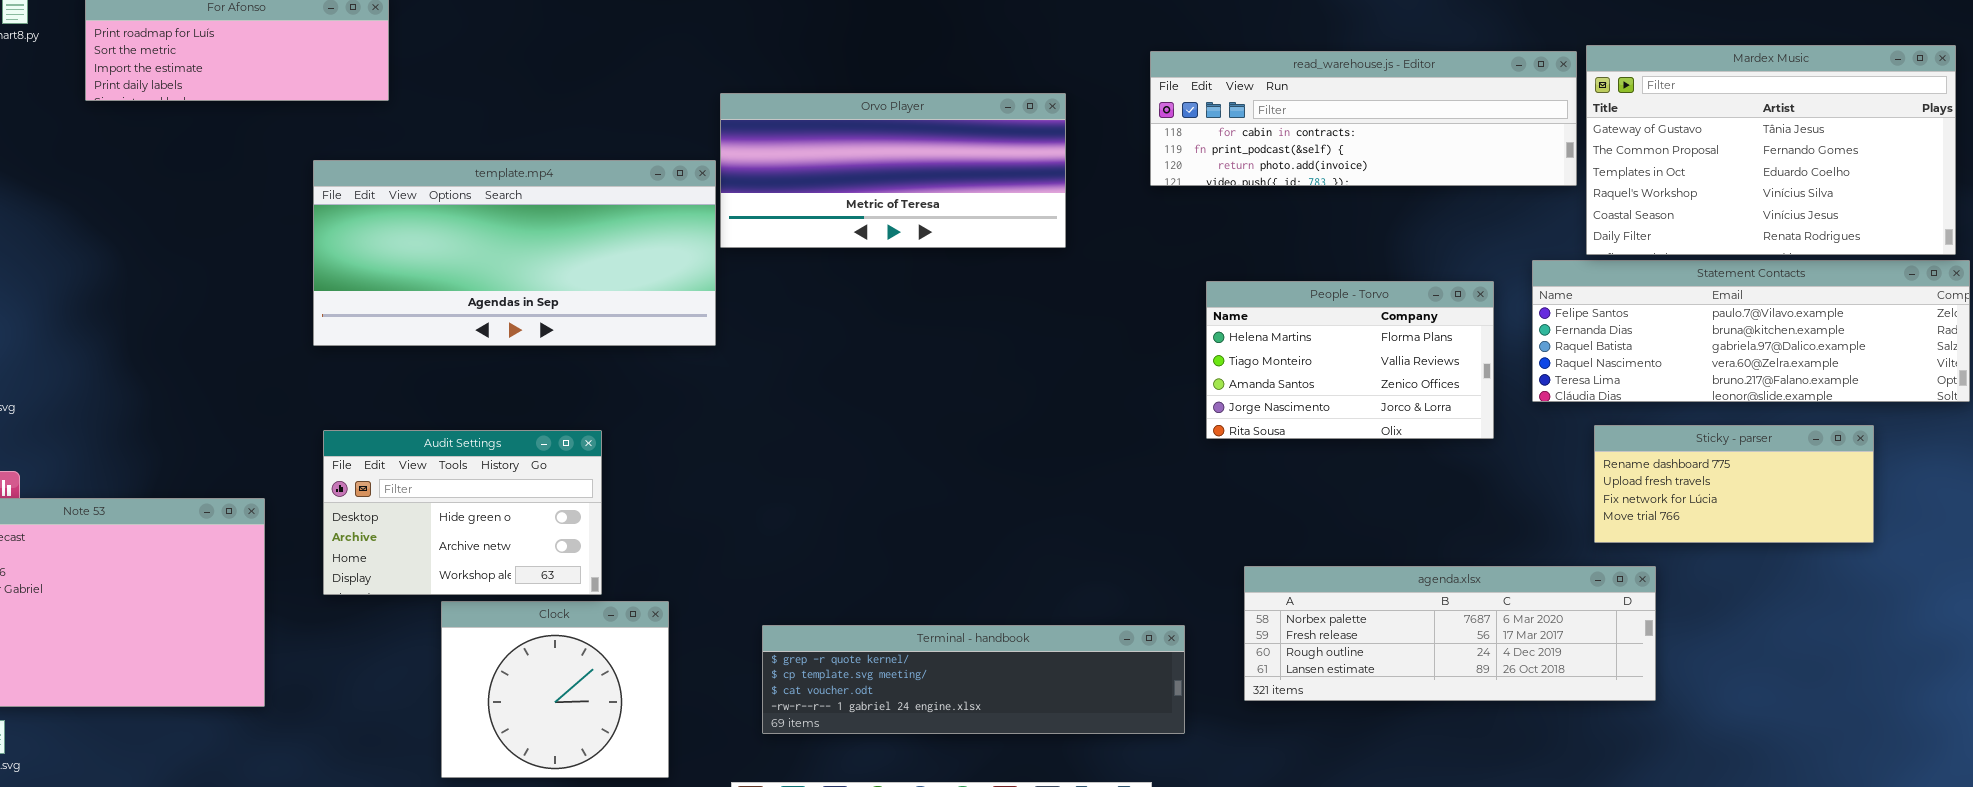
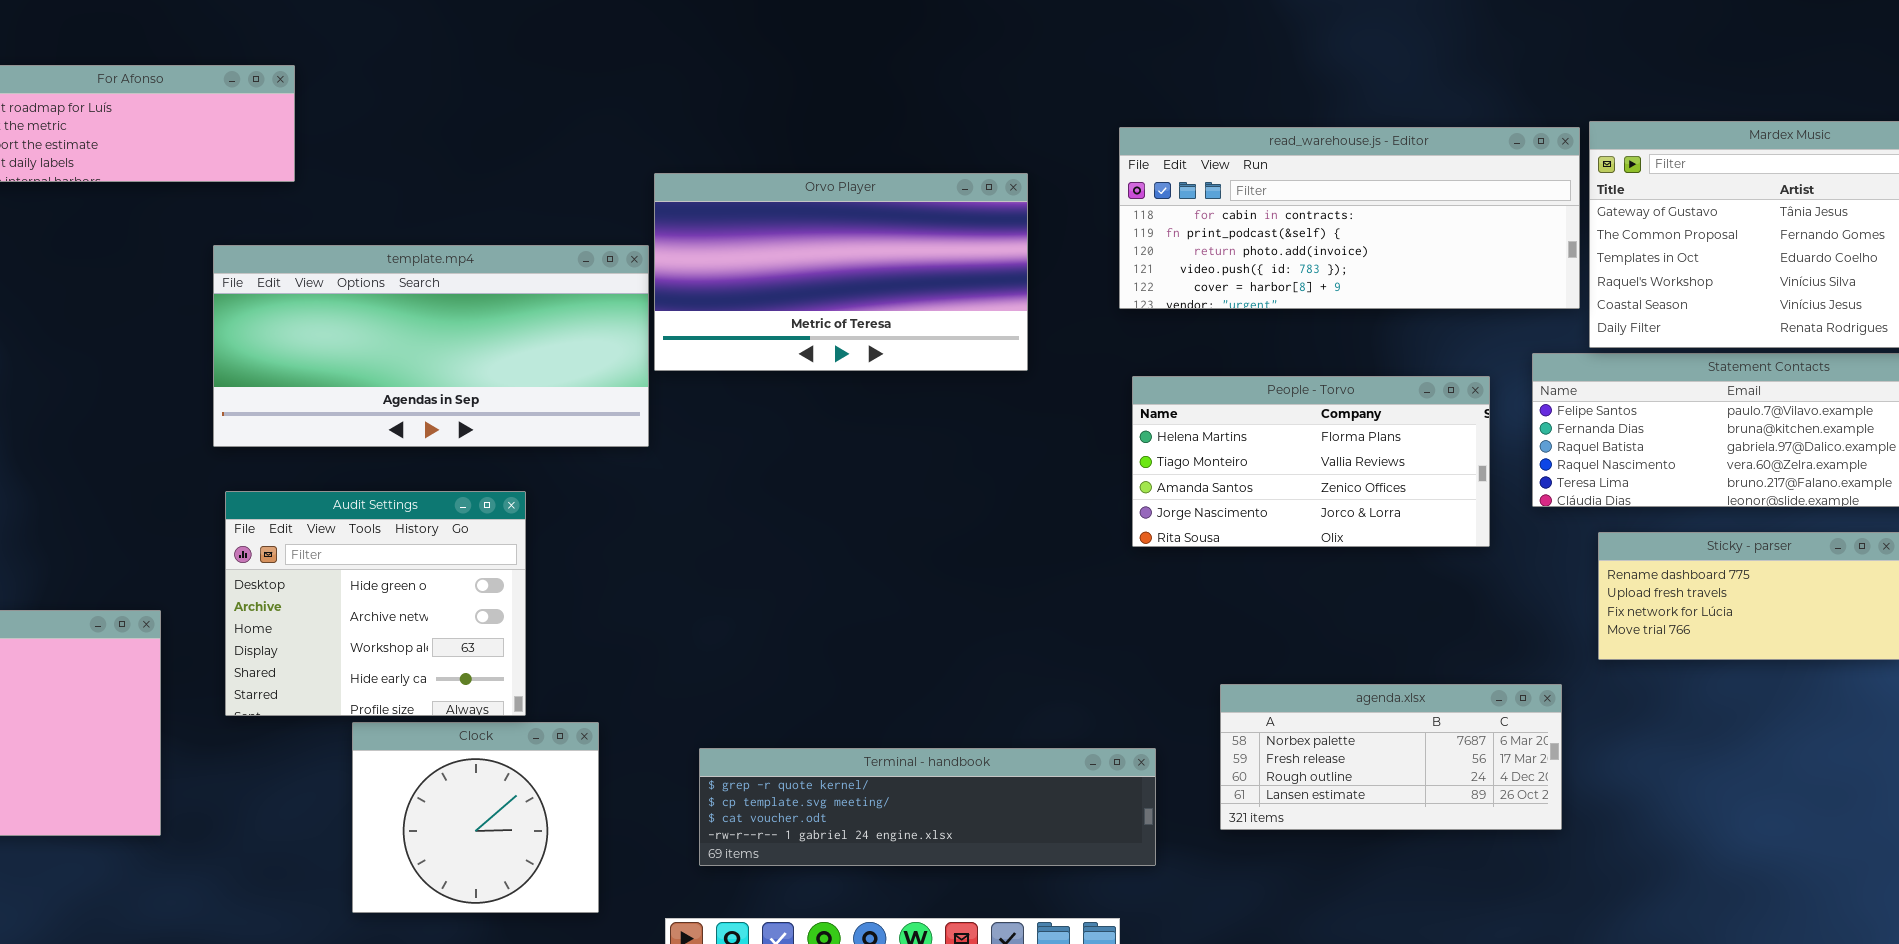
read_warehouse.js - Editor: [1150,51,1577,186] -> [1119,127,1580,309], resized
Orvo Player: [720,93,1066,248] -> [654,173,1028,371], resized
People - Torvo: [1206,281,1494,439] -> [1132,376,1490,547], resized
Audit Settings: [323,430,602,595] -> [225,491,526,716], resized
agenda.xlsx: [1244,566,1656,701] -> [1220,684,1562,830], resized

